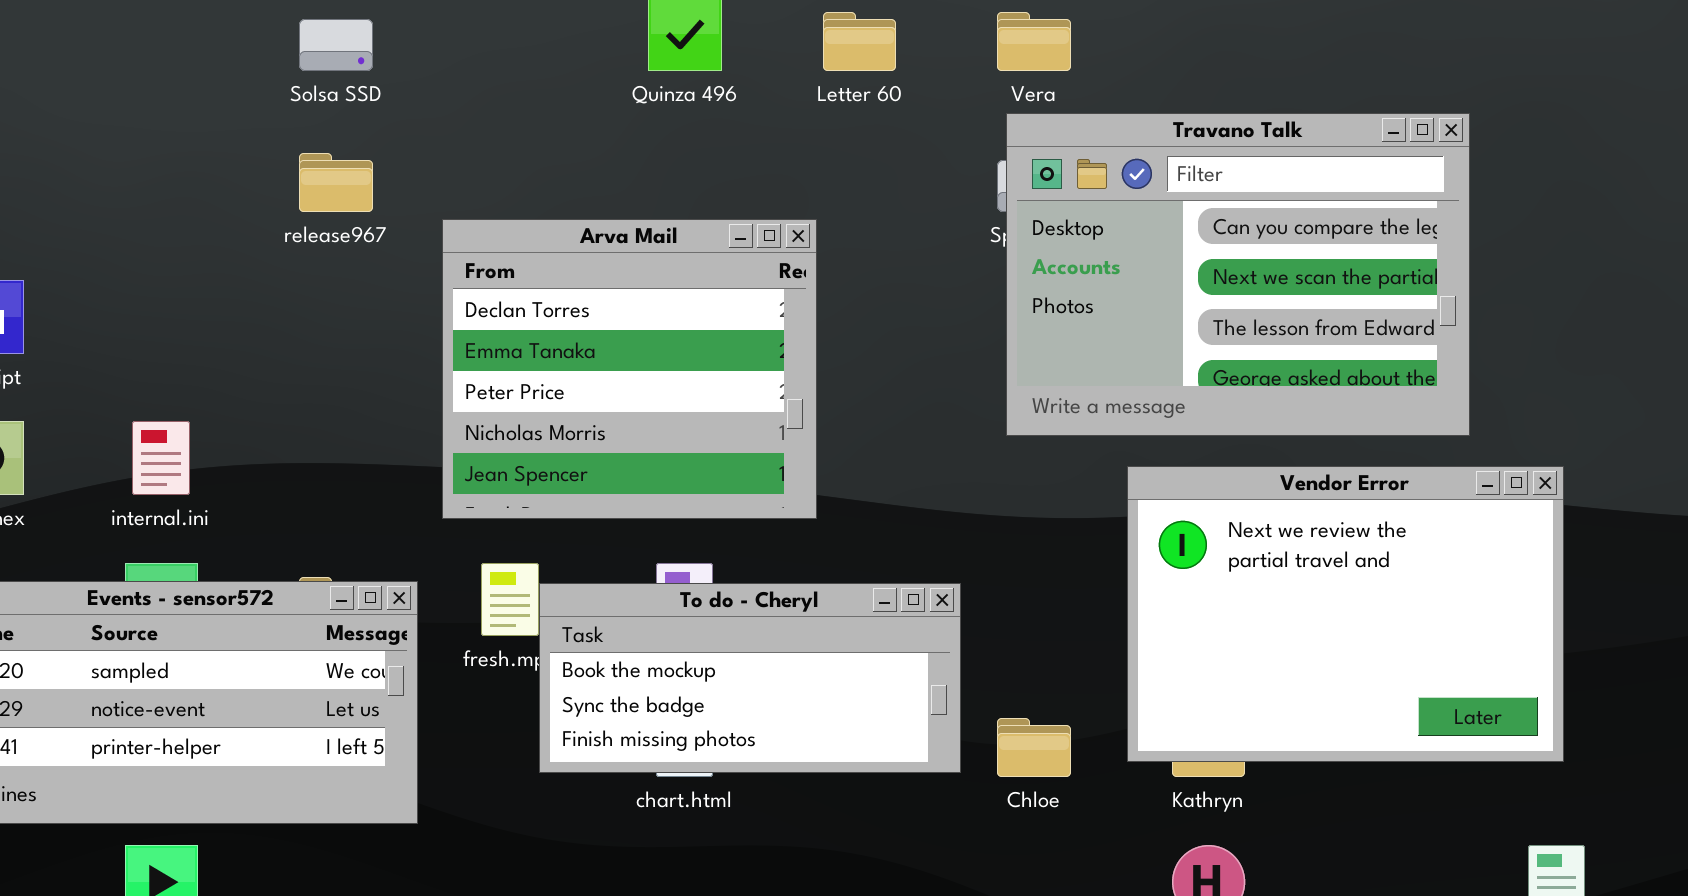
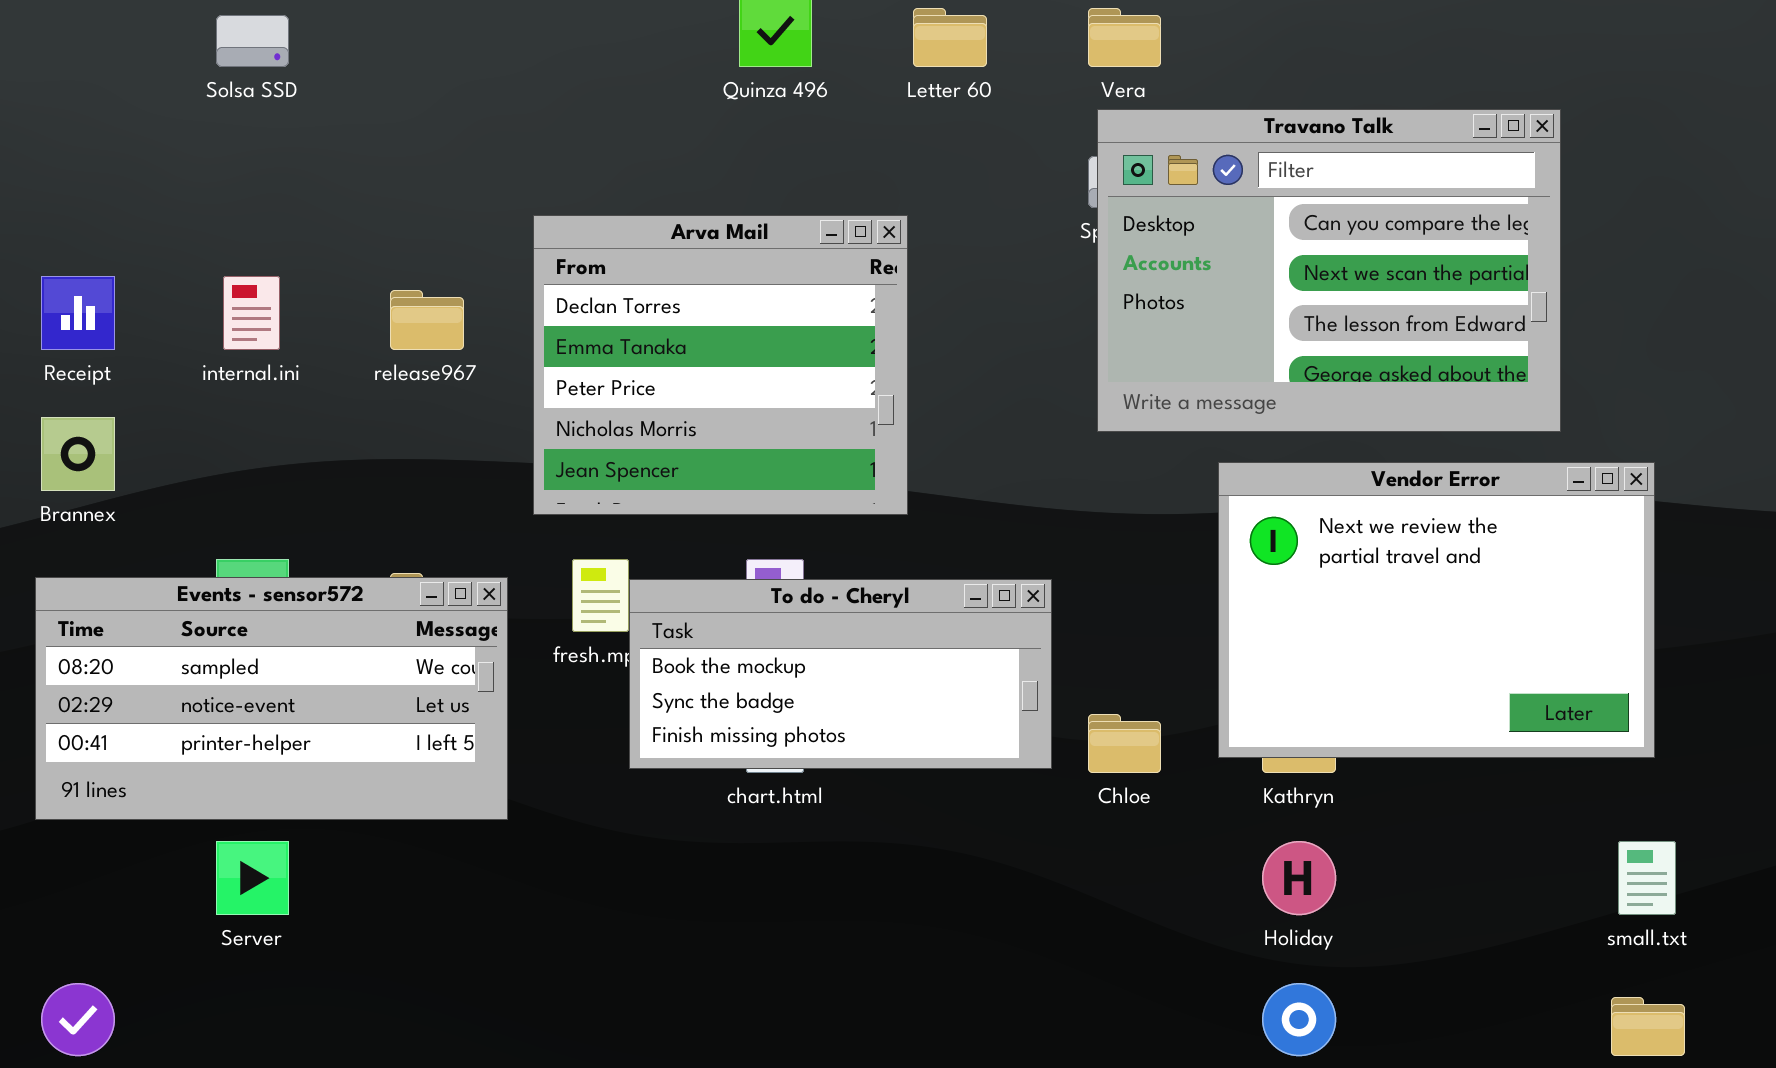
Solsa SSD: [299,19,373,71] -> [216,15,289,67], moved
release967: [299,153,373,212] -> [390,290,464,350], moved
internal.ini: [132,421,190,495] -> [223,276,280,350], moved

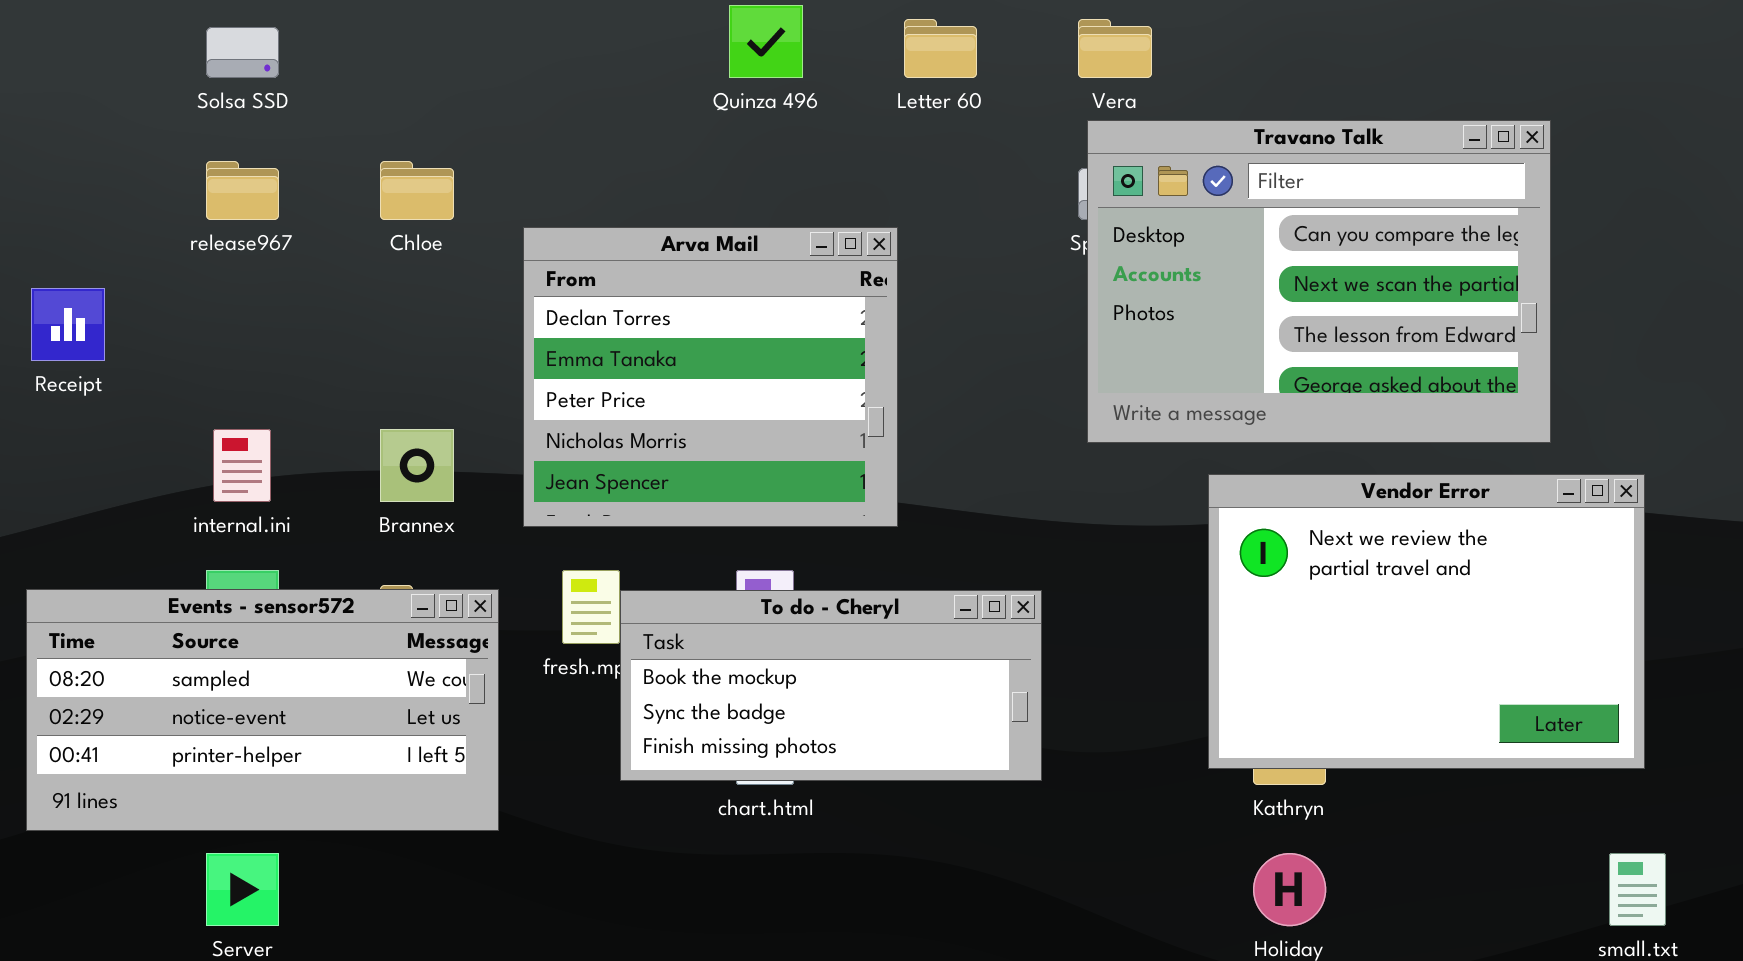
internal.ini: [223,276,280,350] -> [213,429,271,502], moved
release967: [390,290,464,350] -> [206,161,279,220], moved
Brannex: [41,417,115,491] -> [380,429,454,502], moved
Chloe: [1088,714,1161,773] -> [380,161,454,220], moved

